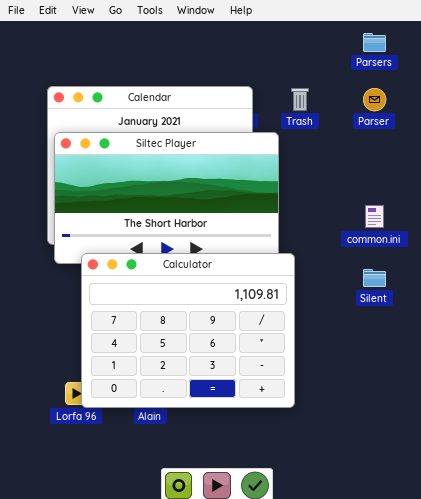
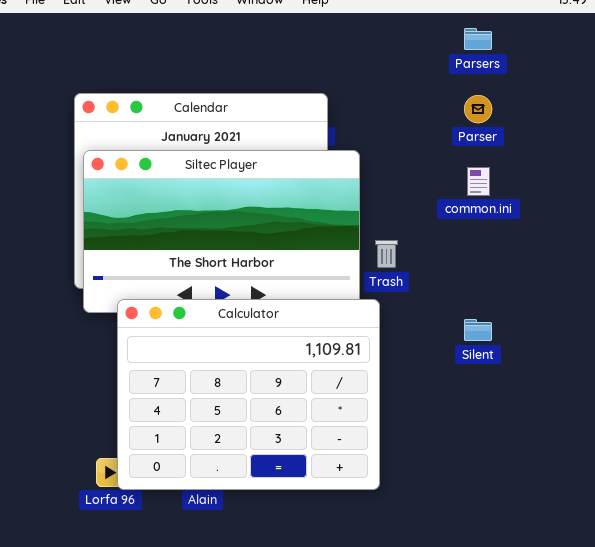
Trash: [291,88,309,111] -> [375,240,398,268], moved
common.ini: [365,205,384,228] -> [467,167,490,196], moved

